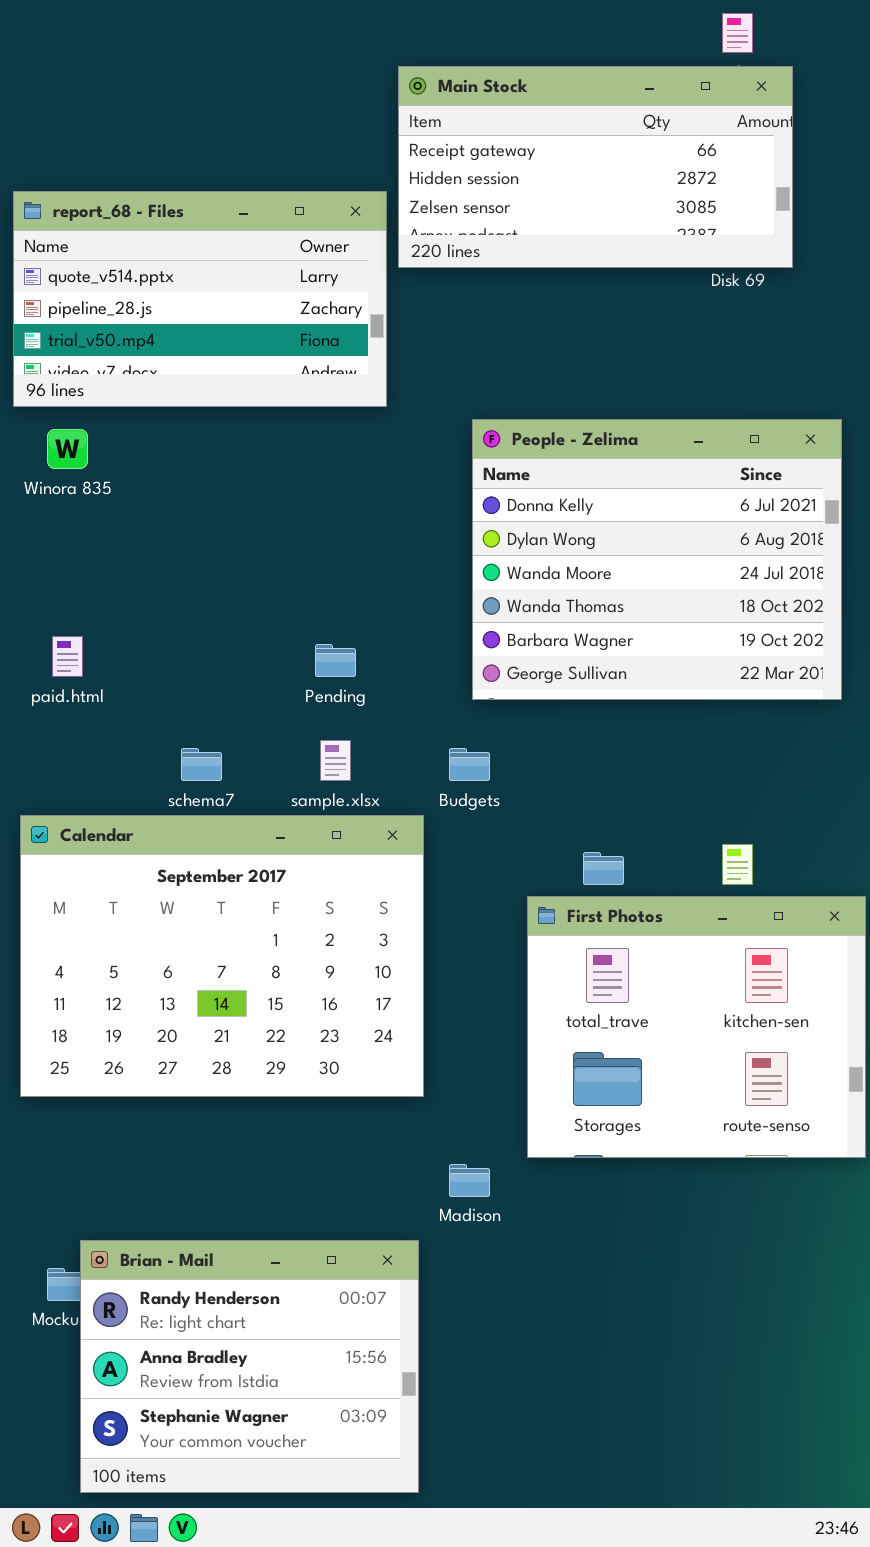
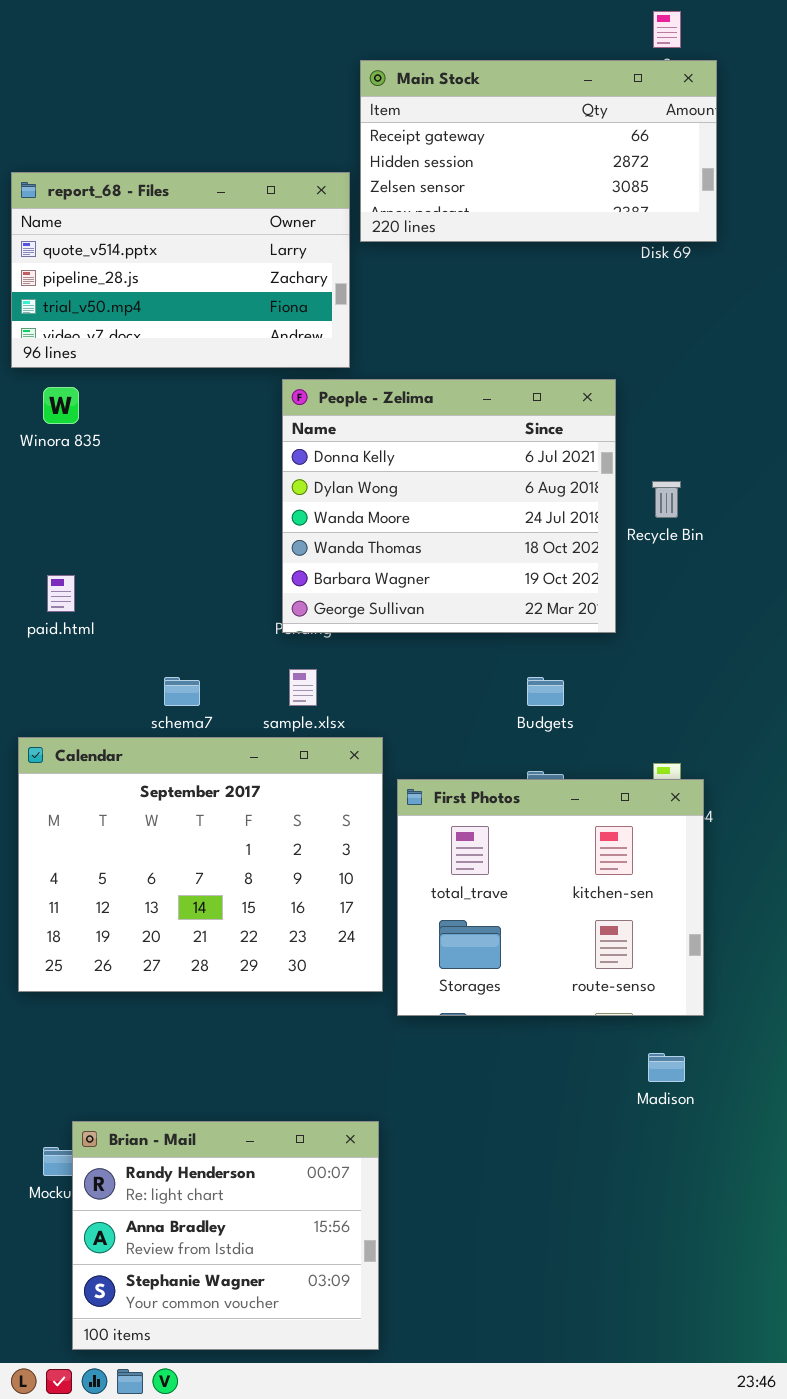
People - Zelima: [472,419,842,700] -> [282,379,616,633], moved
Budgets: [449,748,490,781] -> [527,677,564,706], moved
First Photos: [527,896,866,1158] -> [397,779,704,1016], moved
Madison: [449,1164,490,1197] -> [648,1053,685,1082], moved

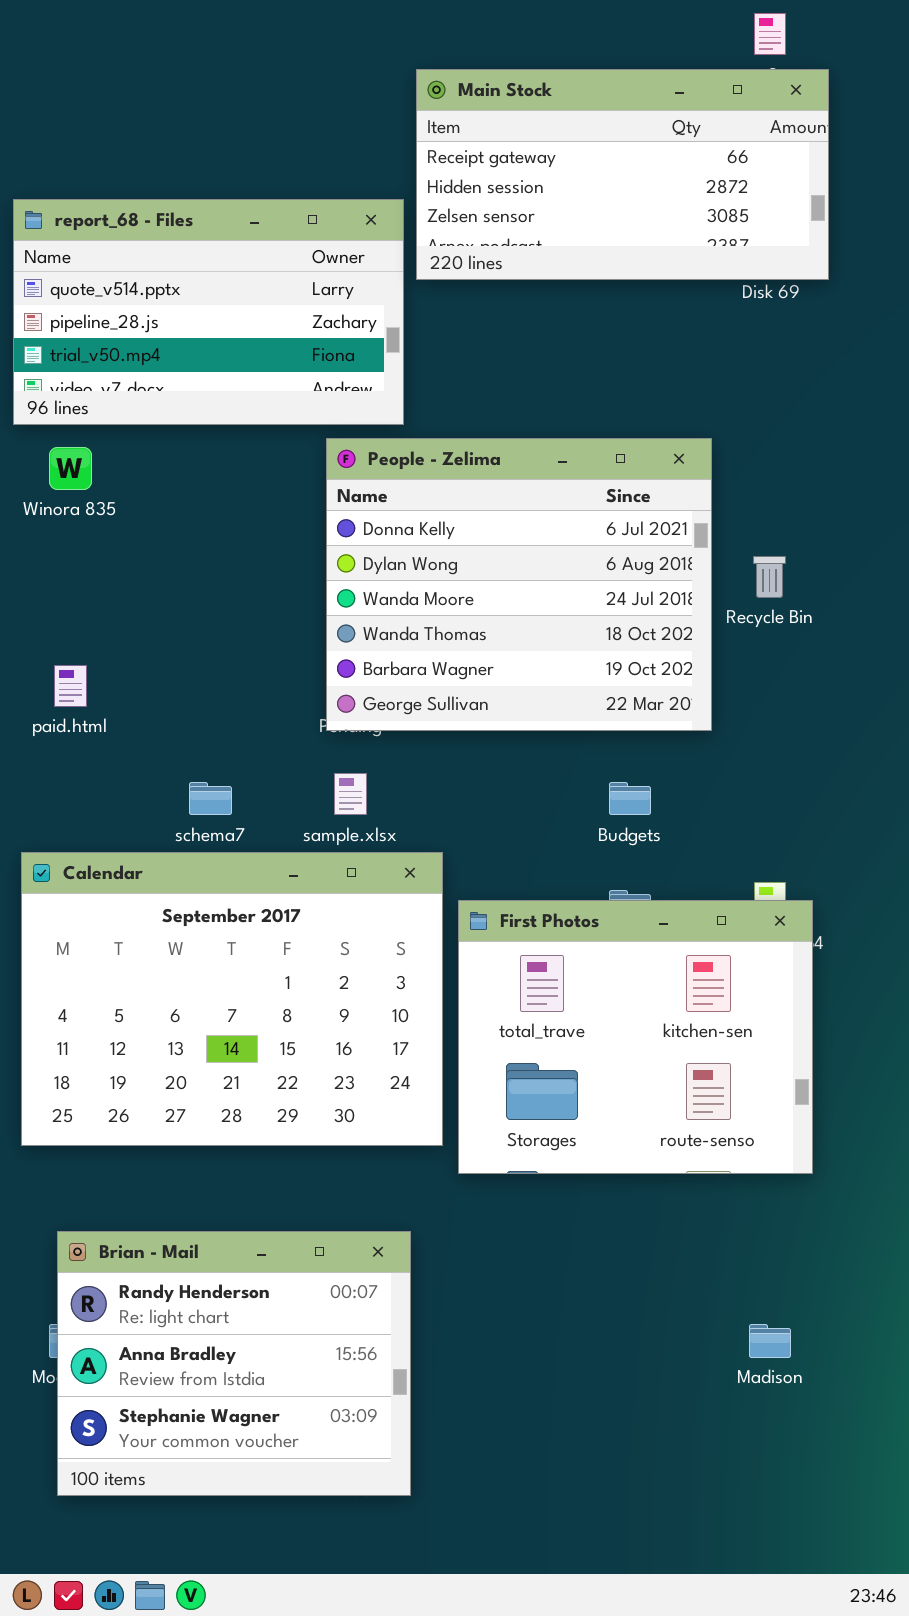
Madison: [648,1053,685,1082] -> [749,1324,791,1358], moved
Brian - Mail: [72,1121,379,1350] -> [57,1231,411,1496], moved

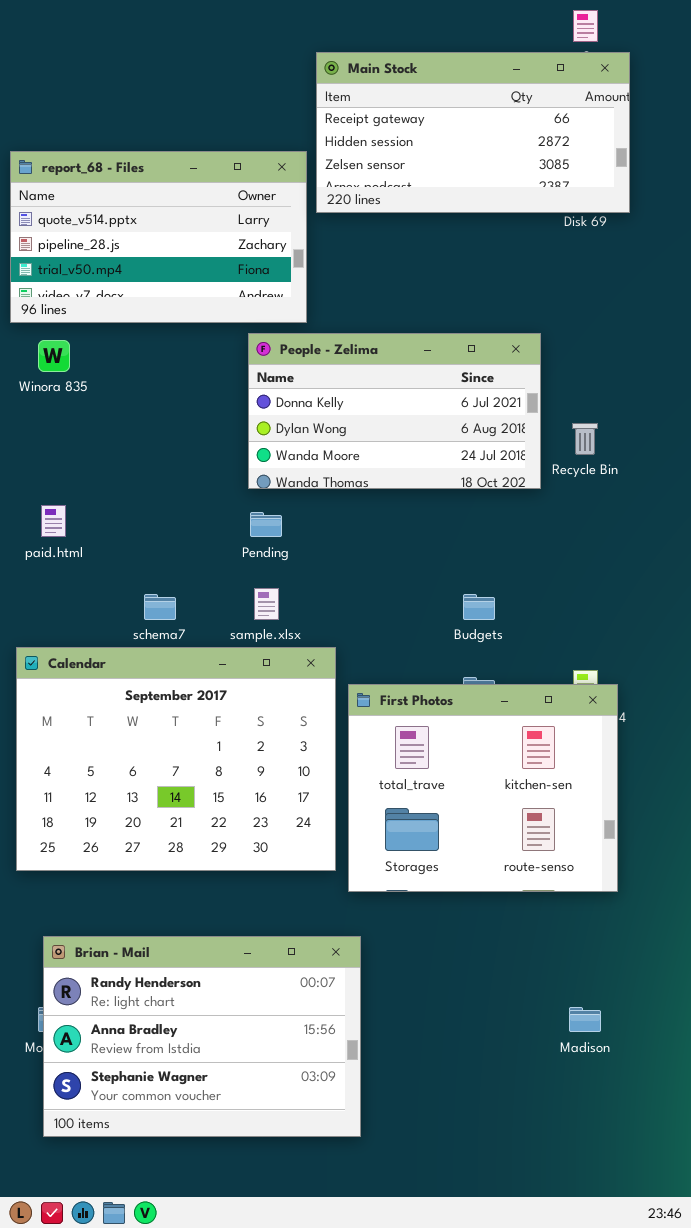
People - Zelima: [326,438,712,731] -> [248,333,541,489], resized
Brian - Mail: [57,1231,411,1496] -> [43,936,361,1137], resized

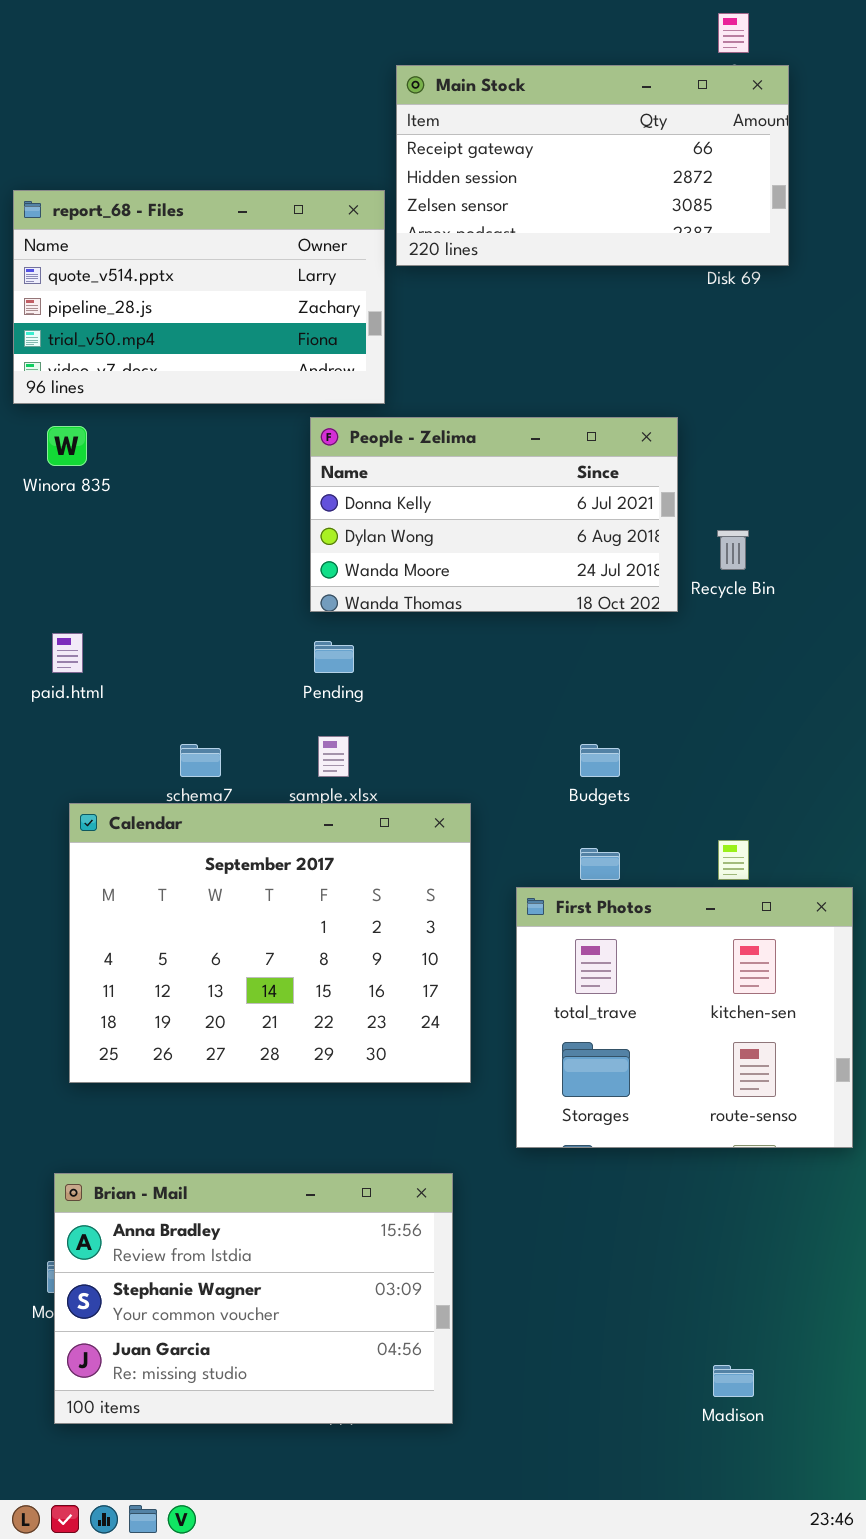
Calendar: [16,647,336,871] -> [69,803,471,1083], moved
First Photos: [348,684,618,892] -> [516,887,853,1148], moved
Brian - Mail: [43,936,361,1137] -> [54,1173,453,1424], scrolled down 1 row
Madison: [569,1007,601,1032] -> [713,1365,754,1397], moved

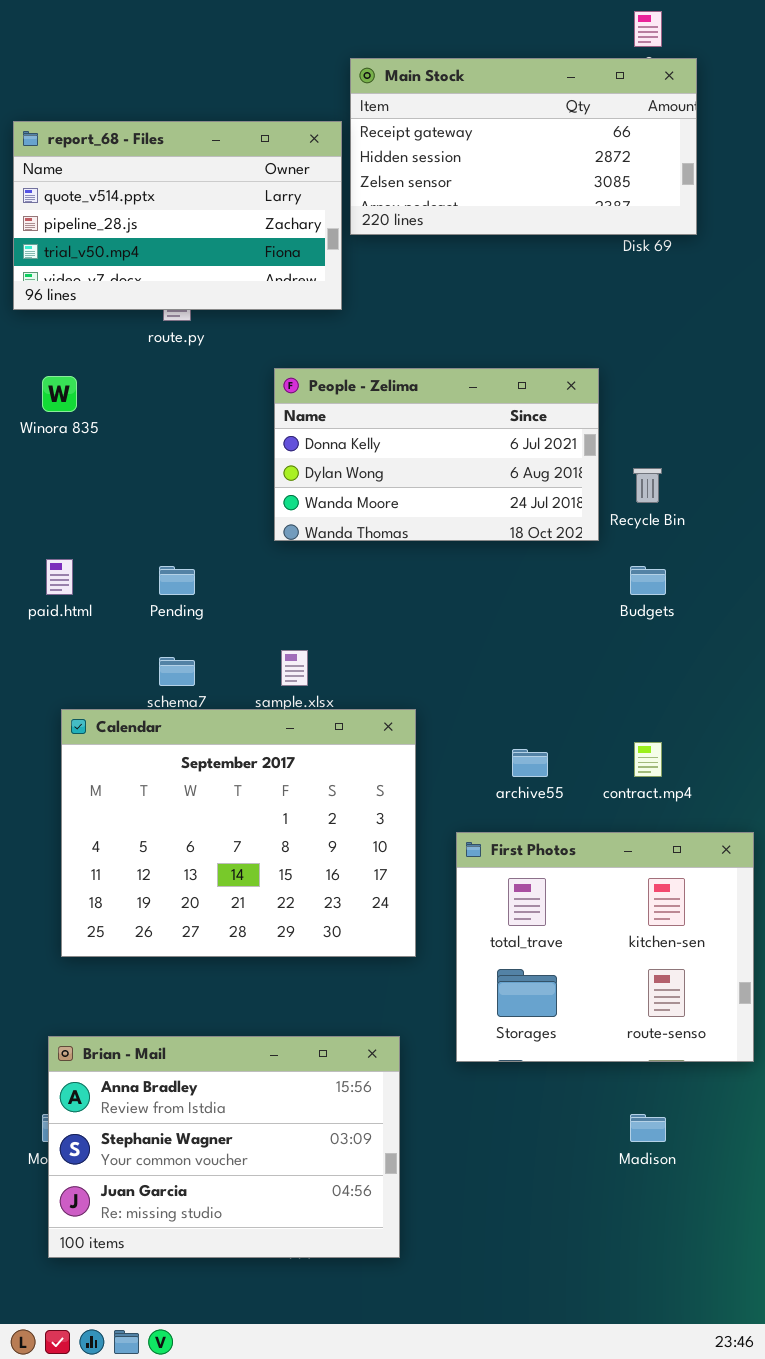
report_68 - Files: [13,190,385,404] -> [13,121,342,310], moved
Pending: [314,641,354,673] -> [159,566,195,595], moved
Budgets: [580,744,620,777] -> [630,566,666,595], moved
First Photos: [516,887,853,1148] -> [456,832,754,1062], moved
Madison: [713,1365,754,1397] -> [630,1114,666,1142], moved

